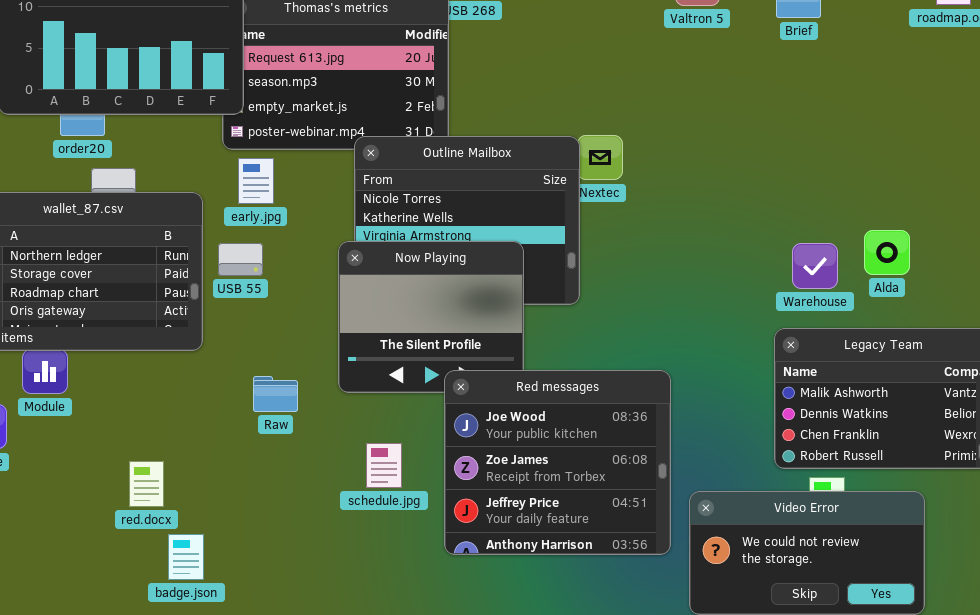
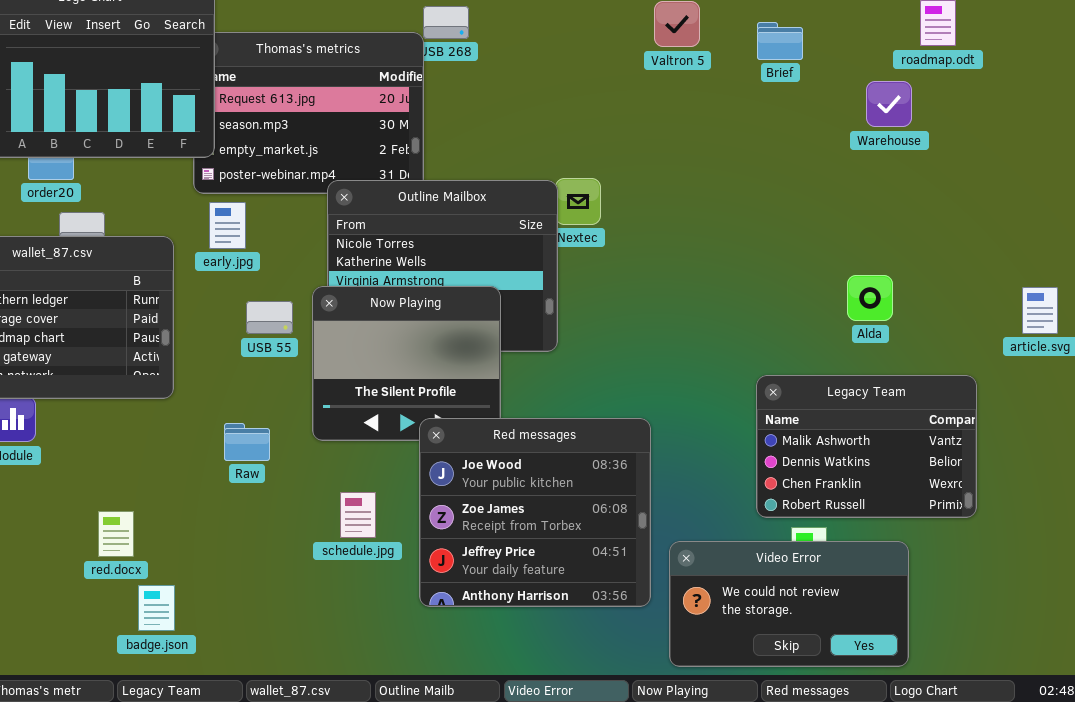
USB 55: [218,243,263,276] -> [246,301,293,334], moved
Warehouse: [792,243,838,289] -> [866,81,912,127], moved

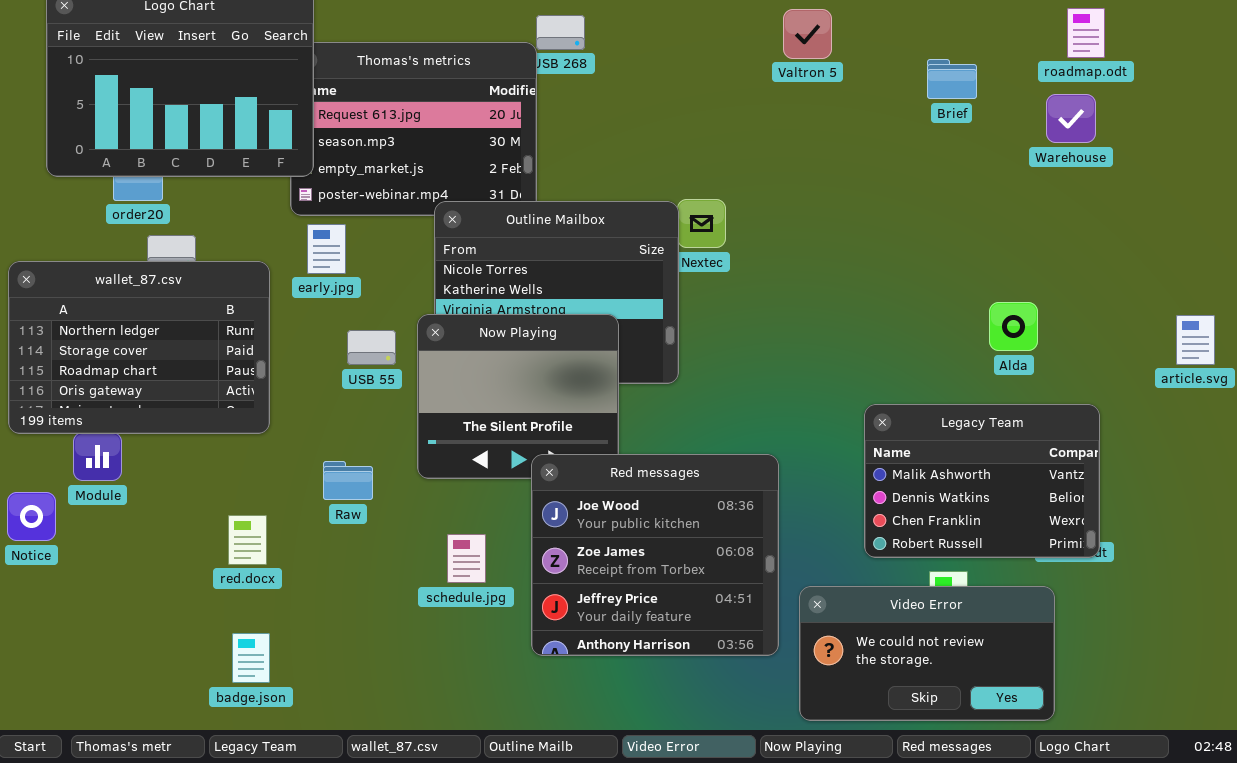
Brief: [757,22,803,60] -> [927,59,977,99], moved
Warehouse: [866,81,912,127] -> [1046,94,1096,143], moved
Legacy Team: [756,375,977,518] -> [864,404,1100,558], moved
red.docx: [98,511,134,557] -> [228,515,267,565], moved

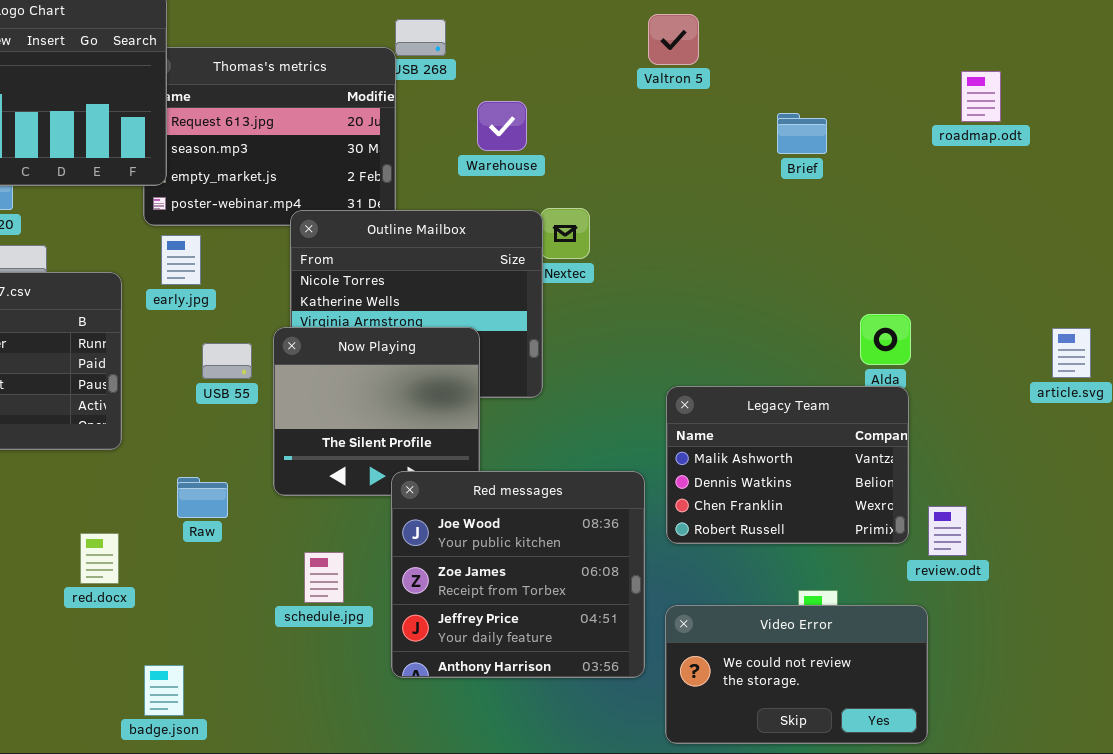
roadmap.odt: [1067,8,1105,58] -> [961,71,1001,122], moved
Brief: [927,59,977,99] -> [777,113,827,154], moved
Warehouse: [1046,94,1096,143] -> [477,101,527,151], moved
Legacy Team: [864,404,1100,558] -> [666,386,909,544], moved
badge.json: [232,633,270,683] -> [144,665,184,716], moved

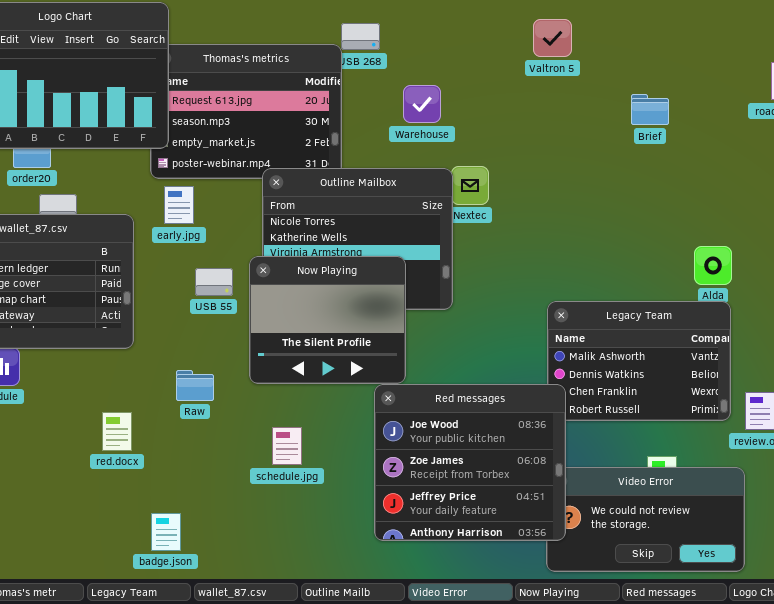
Red messages: [391,471,645,678] -> [374,384,566,541], moved

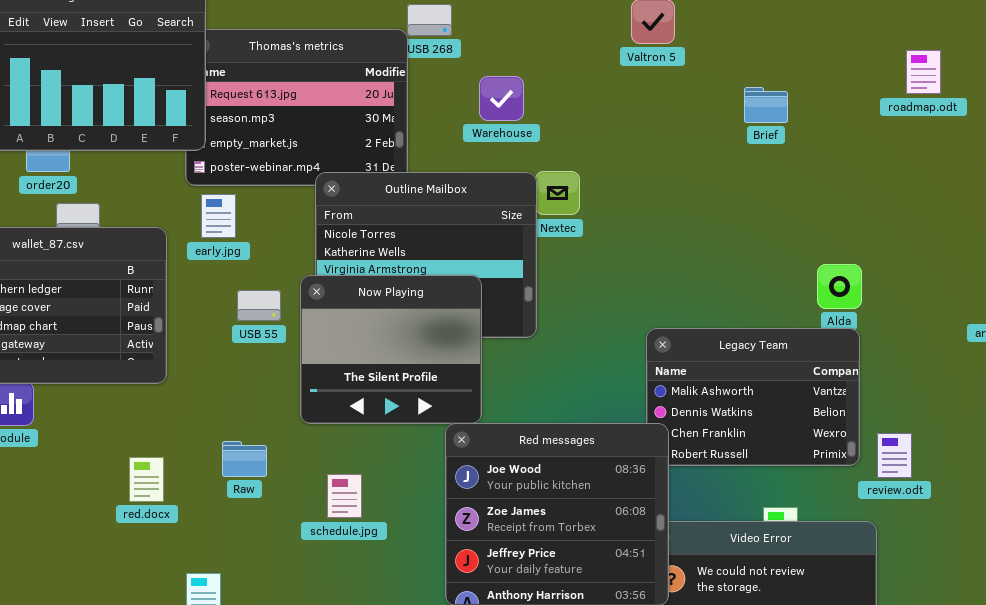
Raw: [176,370,214,401] -> [222,441,267,477], moved

